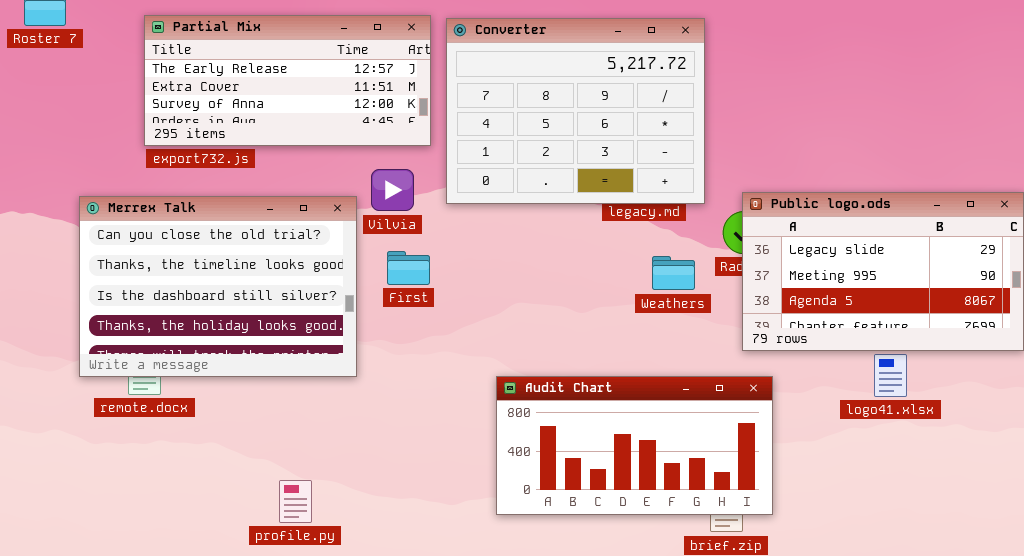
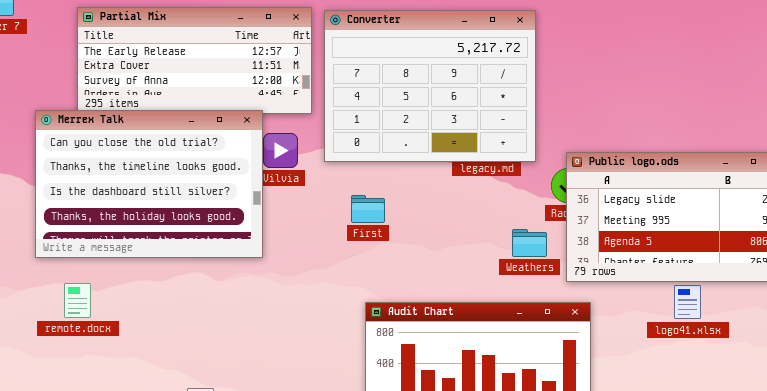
Merrex Talk: [79,196,357,377] -> [35,110,263,258], moved
First: [387,251,430,285] -> [351,195,385,223], moved
Weathers: [652,256,695,290] -> [512,229,547,257], moved

